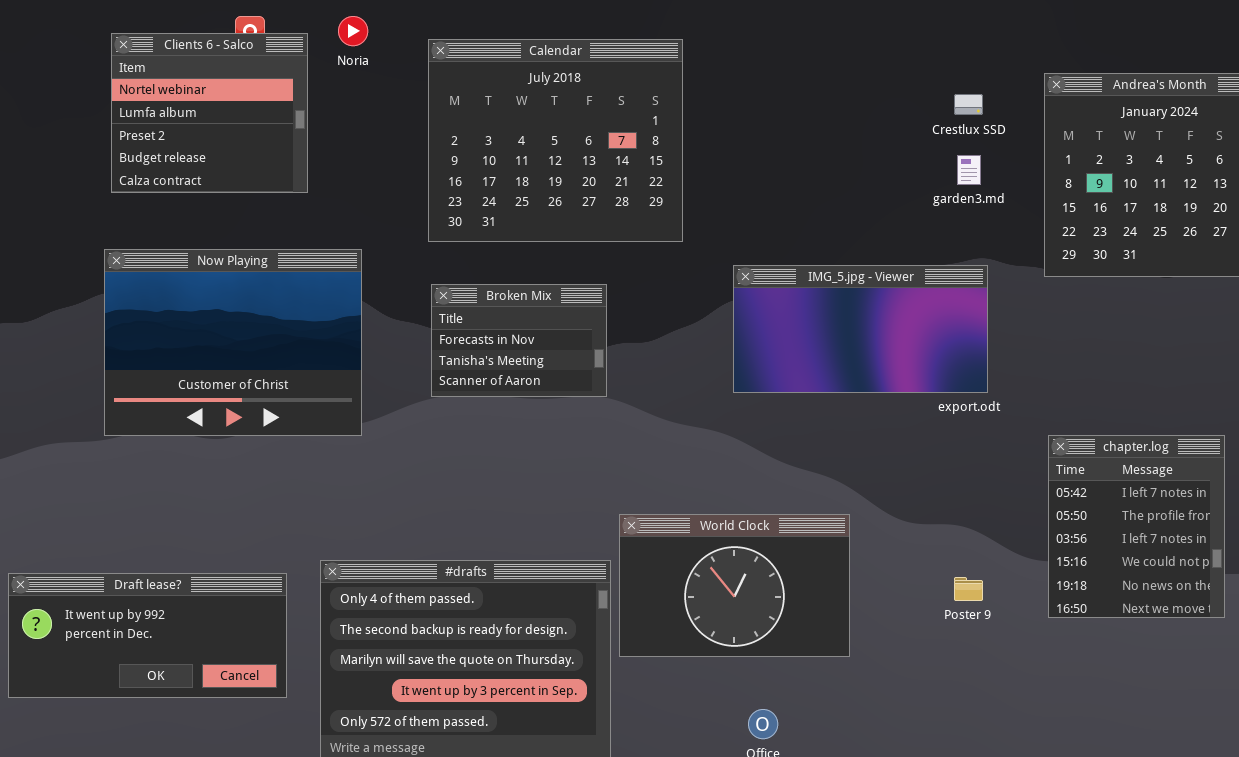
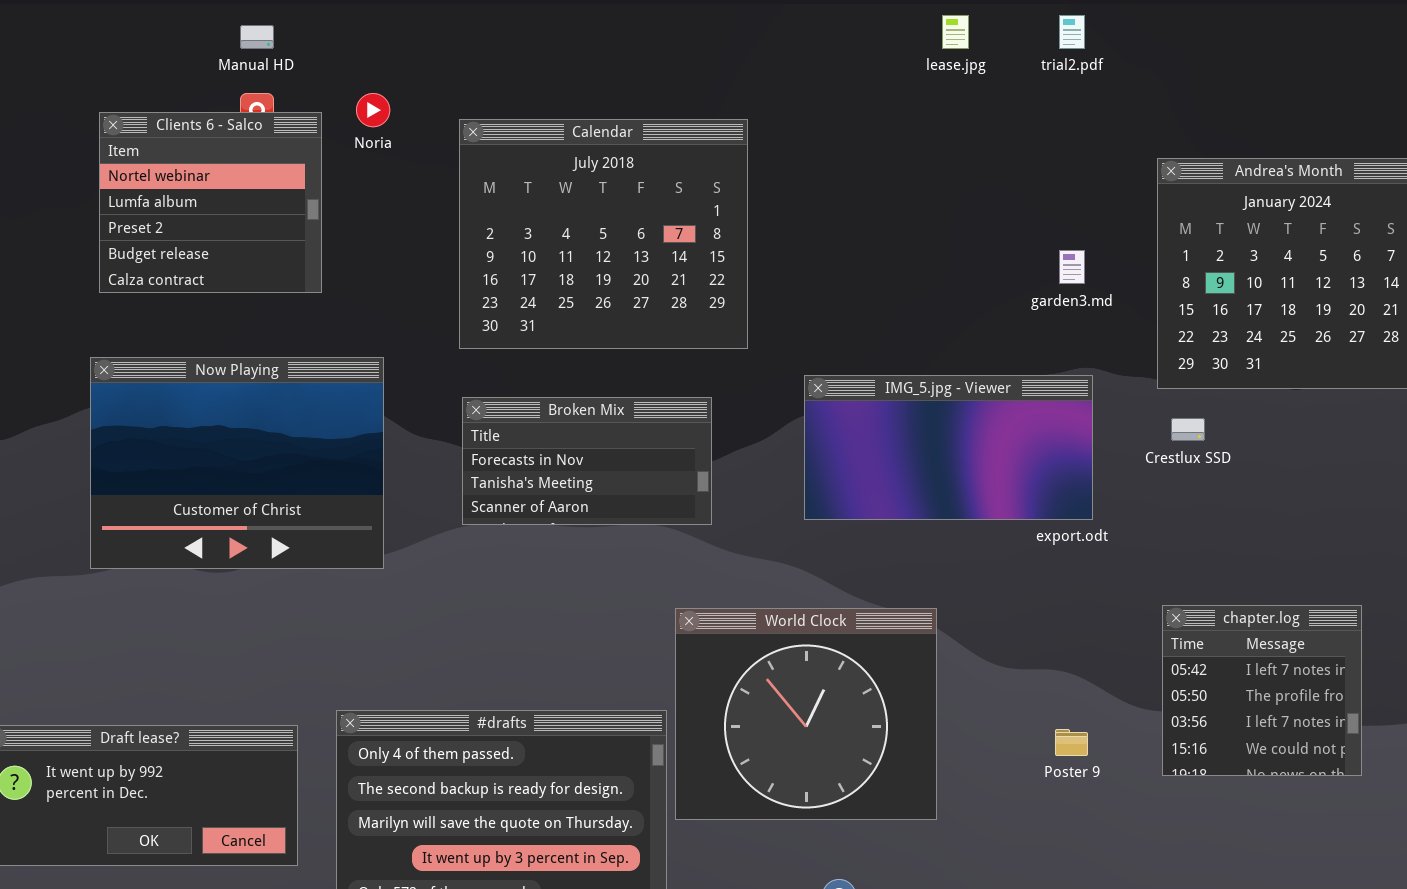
Crestlux SSD: [954,94,983,115] -> [1171,418,1205,441], moved
Broken Mix: [431,284,607,397] -> [462,397,712,525], resized
chapter.log: [1048,435,1225,618] -> [1162,605,1362,776], resized
World Clock: [619,514,850,657] -> [675,608,937,820], resized

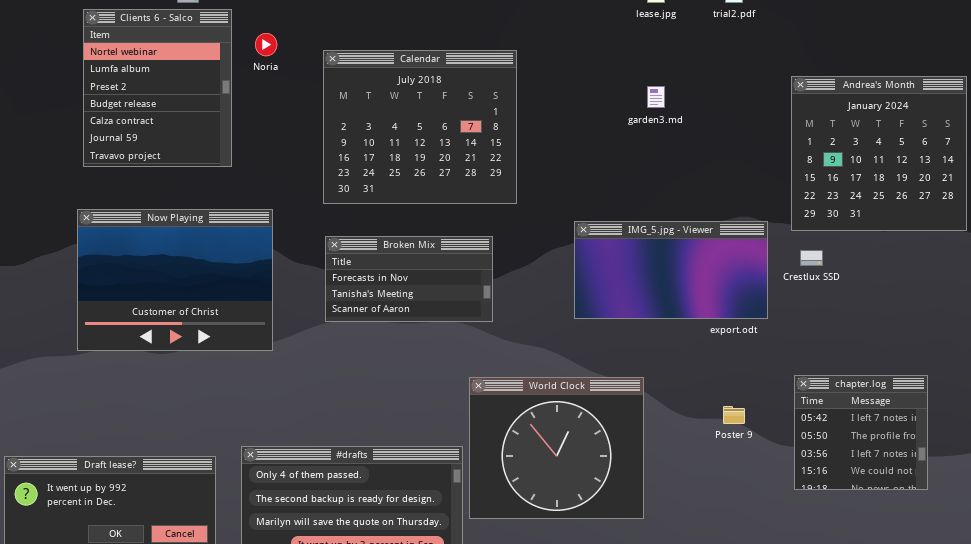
Clients 6 - Salco: [99,112,322,293] -> [83,9,232,167], resized
garden3.md: [1059,250,1085,284] -> [647,86,665,108], moved
IMG_5.jpg - Viewer: [804,375,1093,520] -> [574,221,768,319], moved
Poster 9: [1055,729,1088,756] -> [723,406,745,424], moved

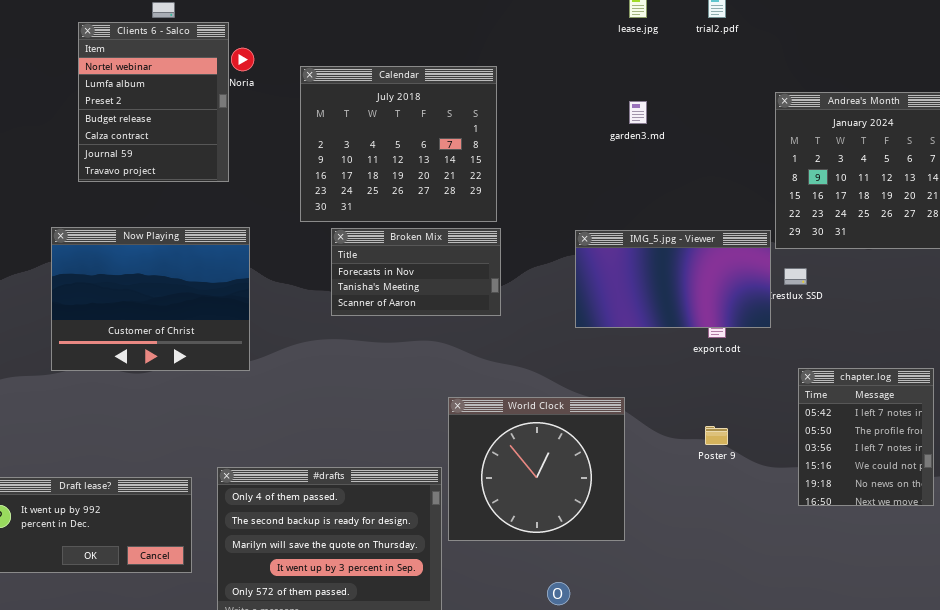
Clients 6 - Salco: [83,9,232,167] -> [78,22,229,182], moved
IMG_5.jpg - Viewer: [574,221,768,319] -> [575,230,771,328], moved
Broken Mix: [325,236,493,322] -> [331,228,501,316], moved
chapter.log: [794,375,928,490] -> [798,368,934,506], moved, resized

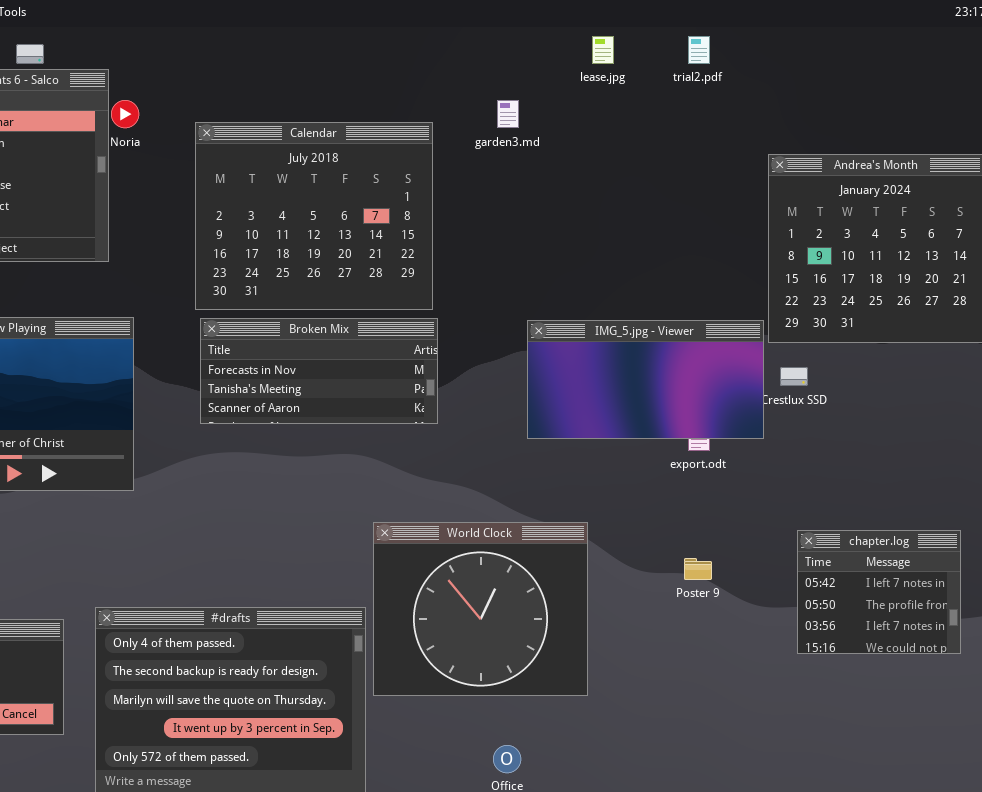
garden3.md: [629,101,647,124] -> [497,100,519,128], moved
Broken Mix: [331,228,501,316] -> [200,318,438,424], resized
chapter.log: [798,368,934,506] -> [797,530,961,654], resized

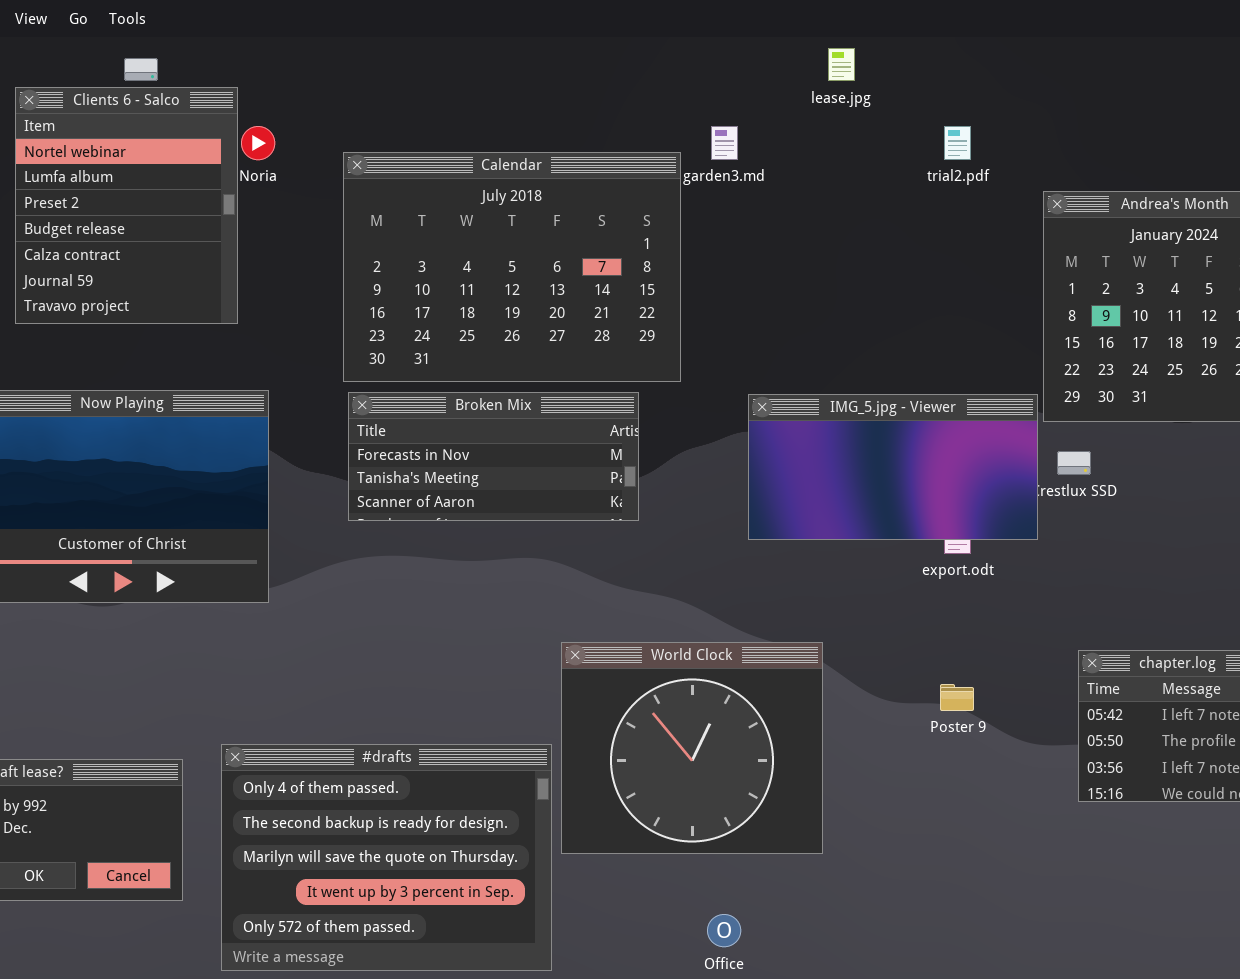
trial2.pdf: [688,36,710,64] -> [944,126,971,160], moved
Calendar: [195,122,433,310] -> [343,152,681,382], resized

